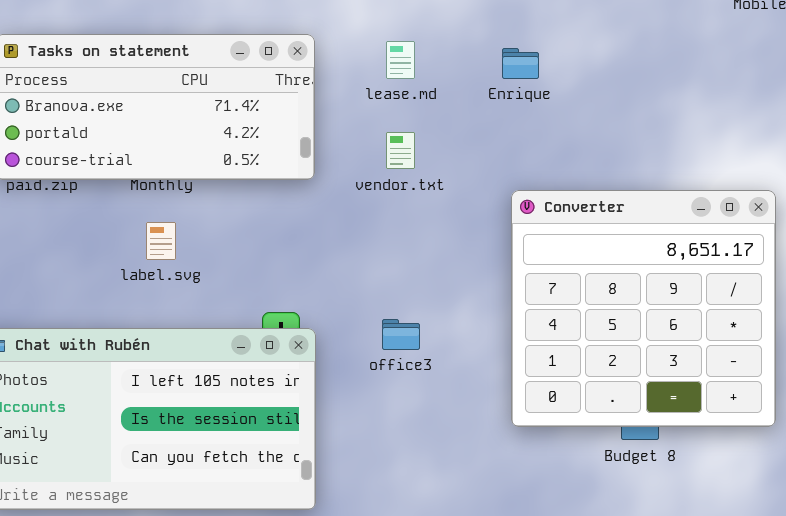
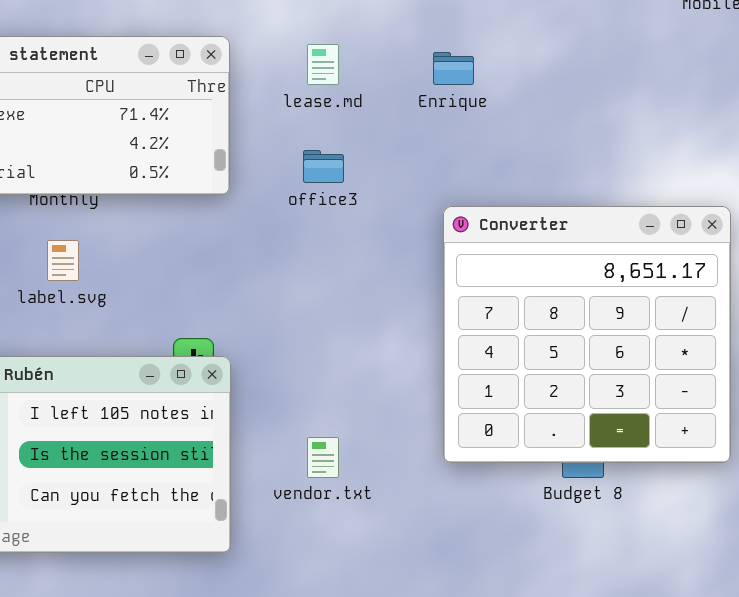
vendor.txt: [386,132,415,169] -> [307,437,339,478], moved
office3: [382,319,420,350] -> [303,150,344,183], moved

